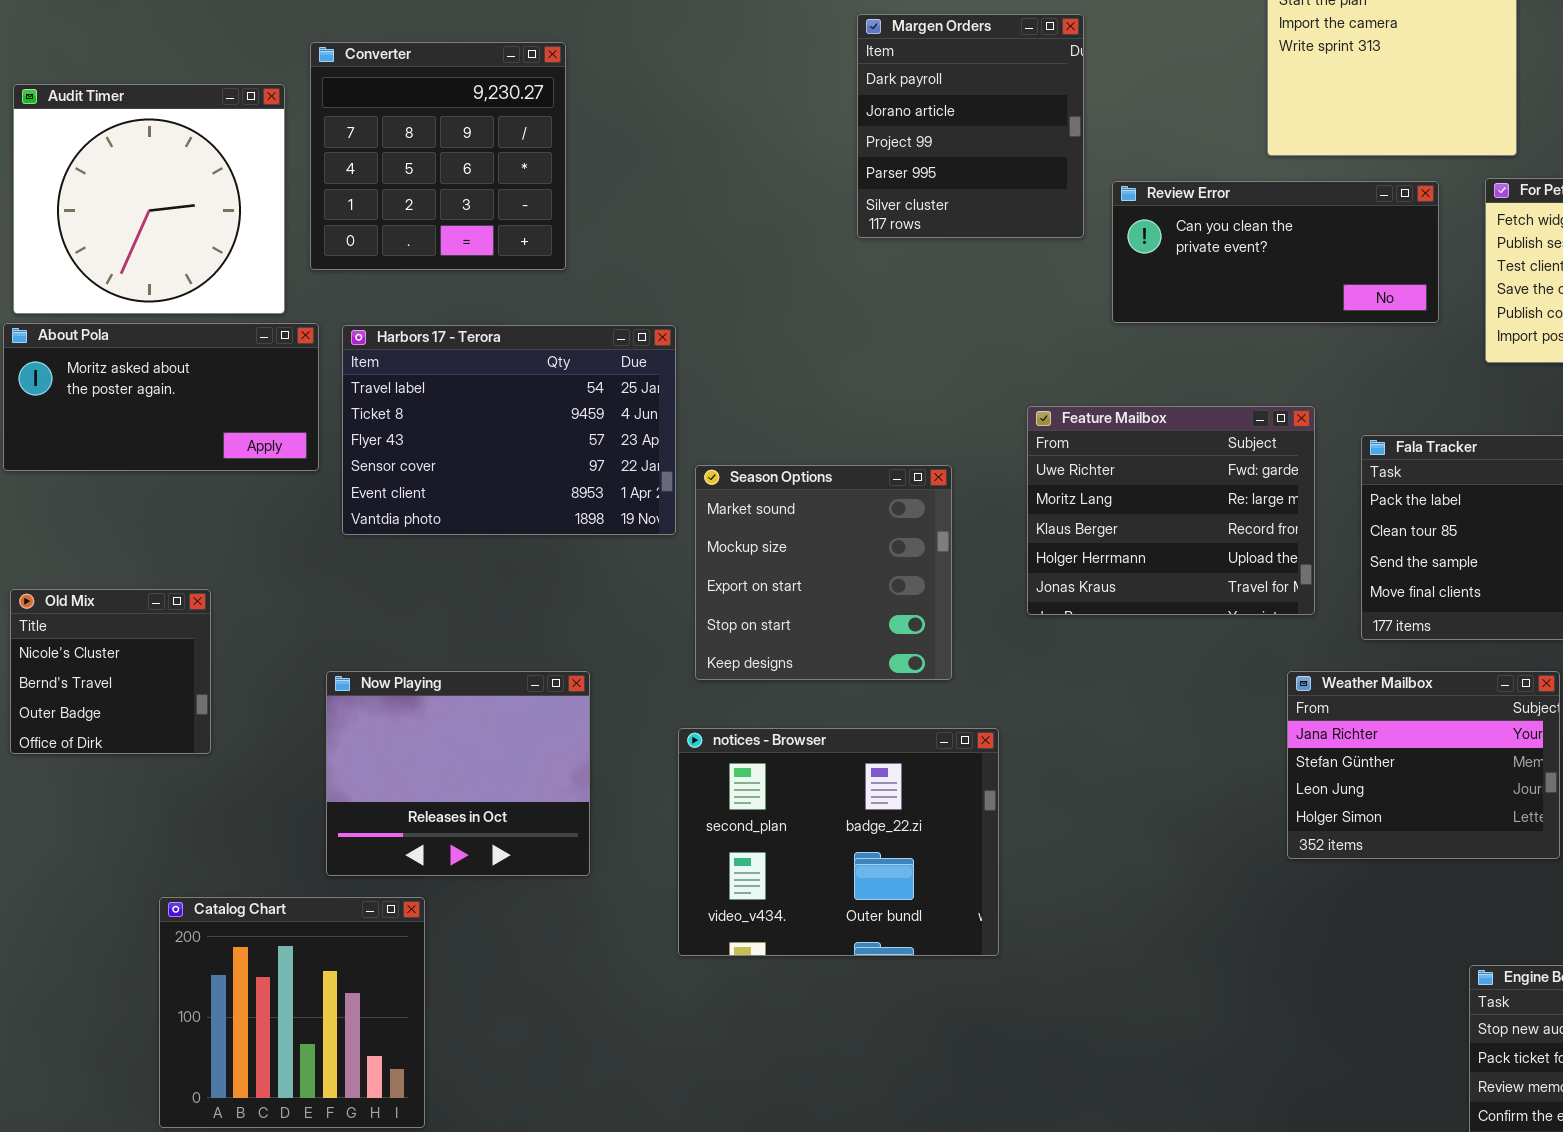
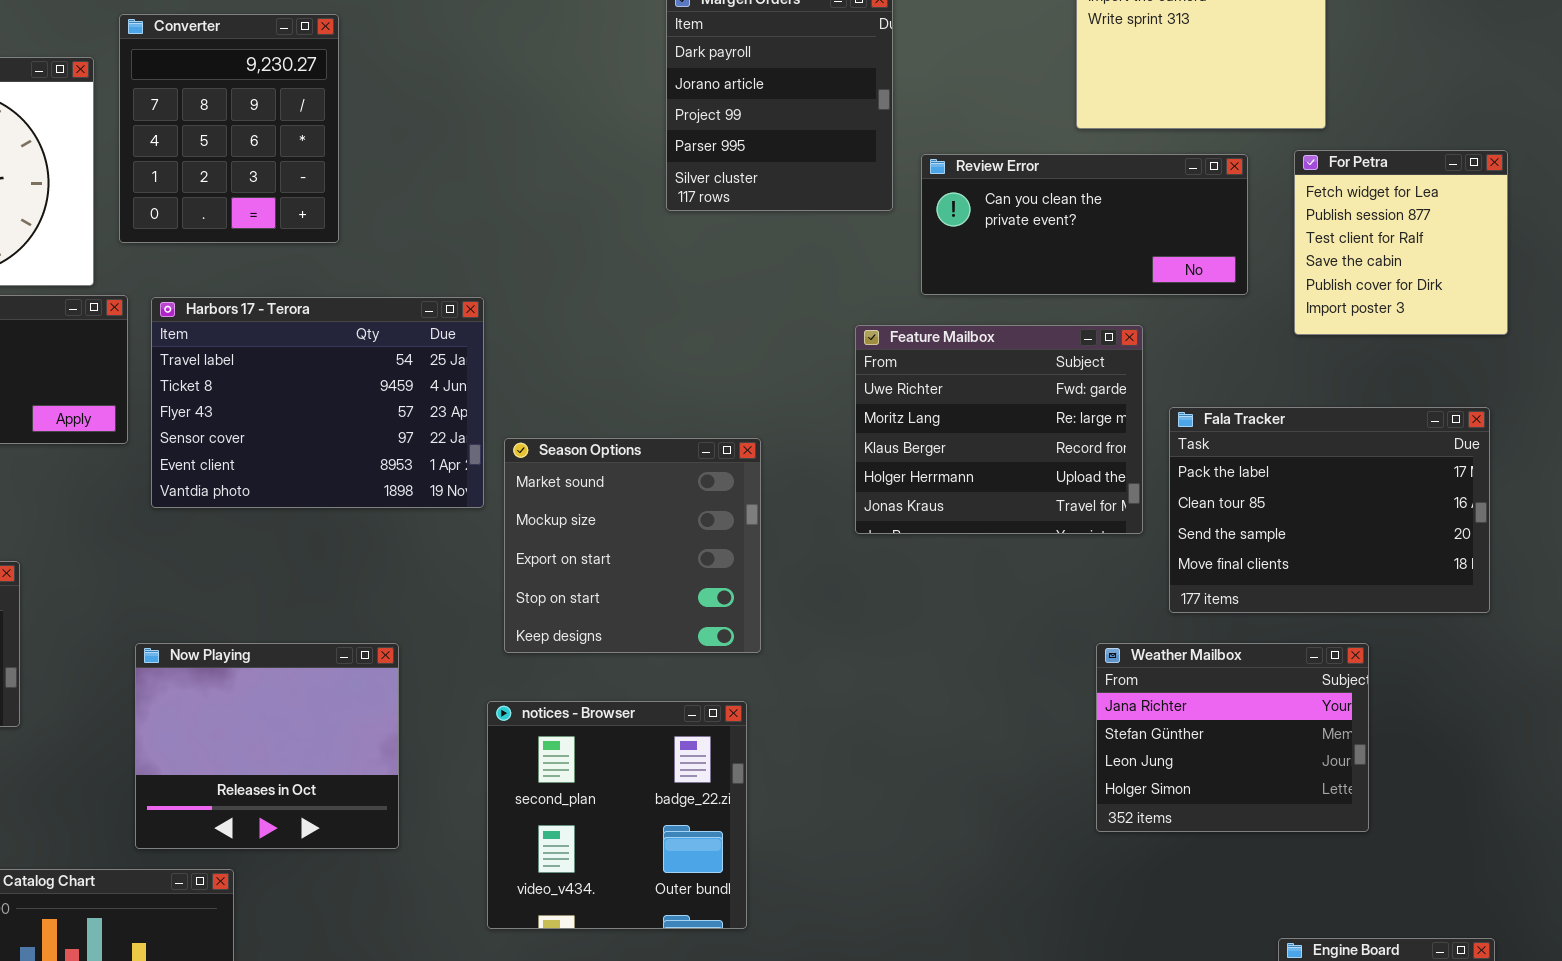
Converter: [310,42,566,270] -> [119,14,339,243], resized
Feature Mailbox: [1027,406,1315,615] -> [855,325,1143,534], moved
notices - Browser: [678,728,999,956] -> [487,701,747,929], resized

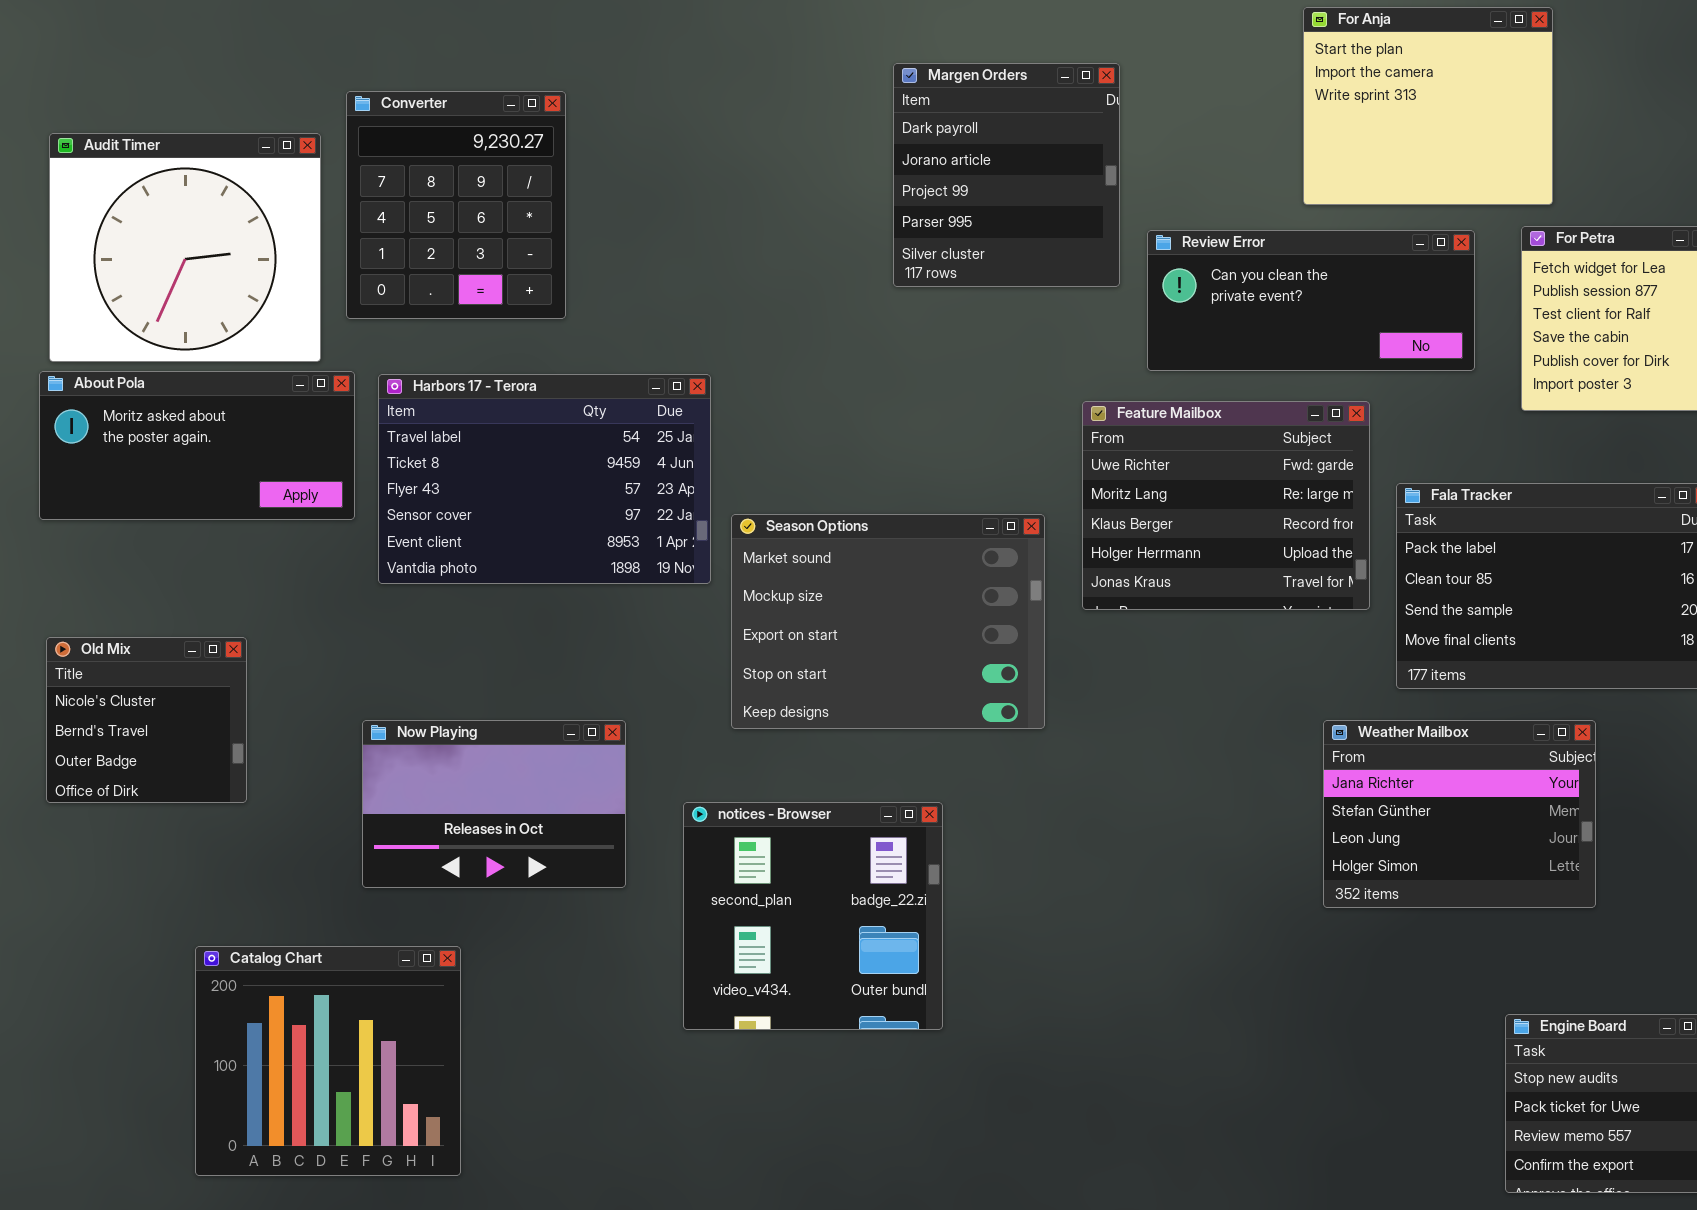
Season Options: [504,438,761,653] -> [731,514,1045,729], resized
Now Playing: [135,643,399,849] -> [362,720,626,888], resized
notices - Browser: [487,701,747,929] -> [683,802,943,1030], moved

